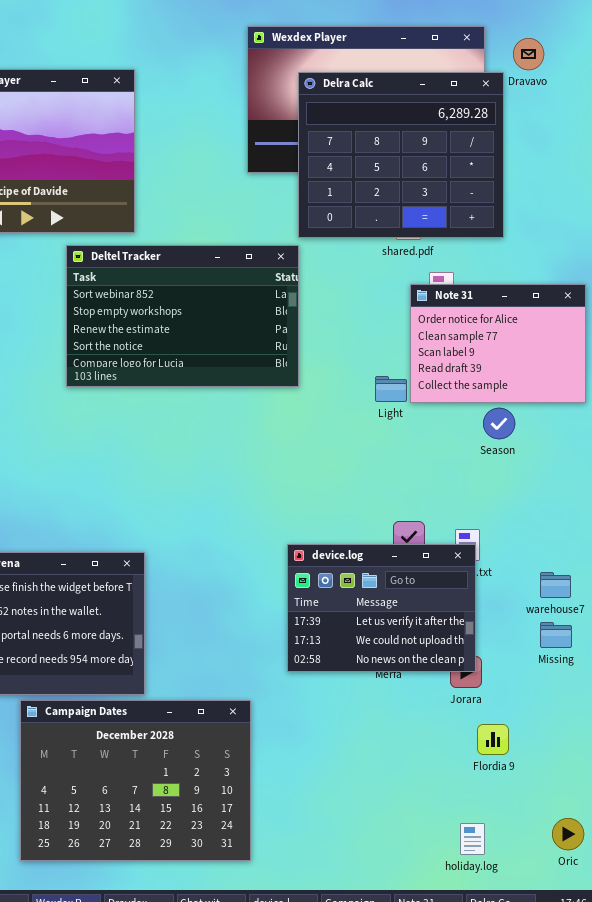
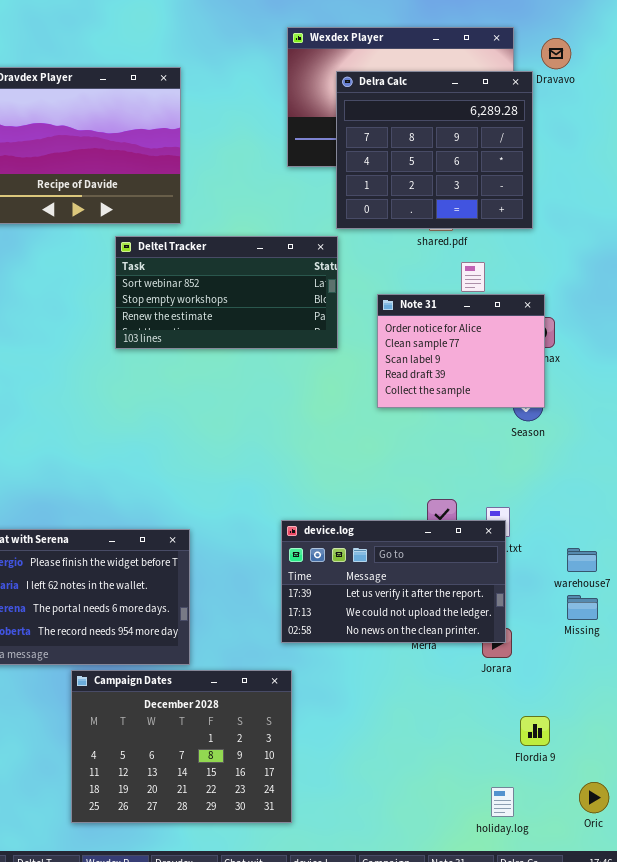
Deltel Tracker: [66,245,299,387] -> [115,236,338,349], resized
Note 31: [410,284,586,403] -> [377,294,545,408], moved
device.log: [287,544,476,672] -> [281,520,506,643], resized
Flordia 9: [477,724,509,755] -> [520,716,550,746], moved

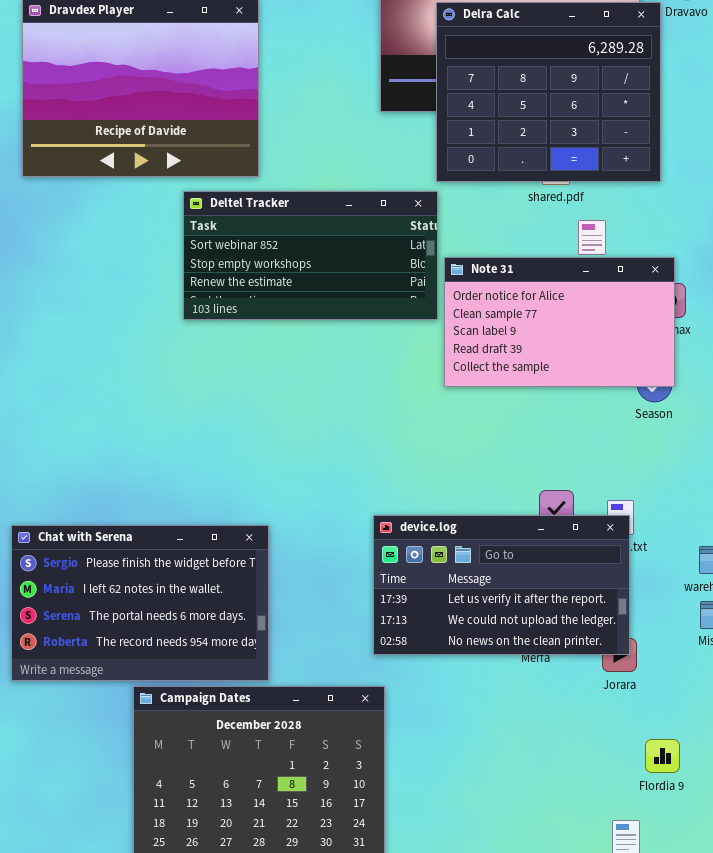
Note 31: [377,294,545,408] -> [444,257,675,387], resized

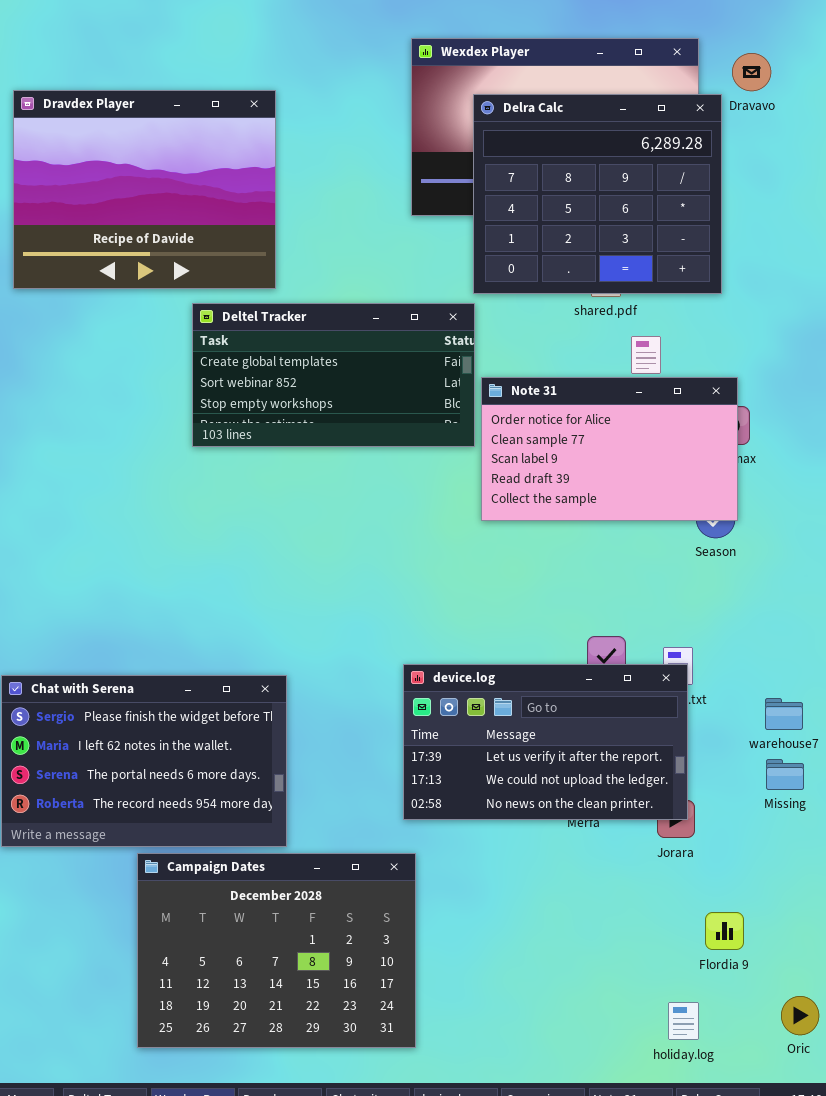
Deltel Tracker: [183,191,438,320] -> [192,303,475,447], scrolled up 1 row

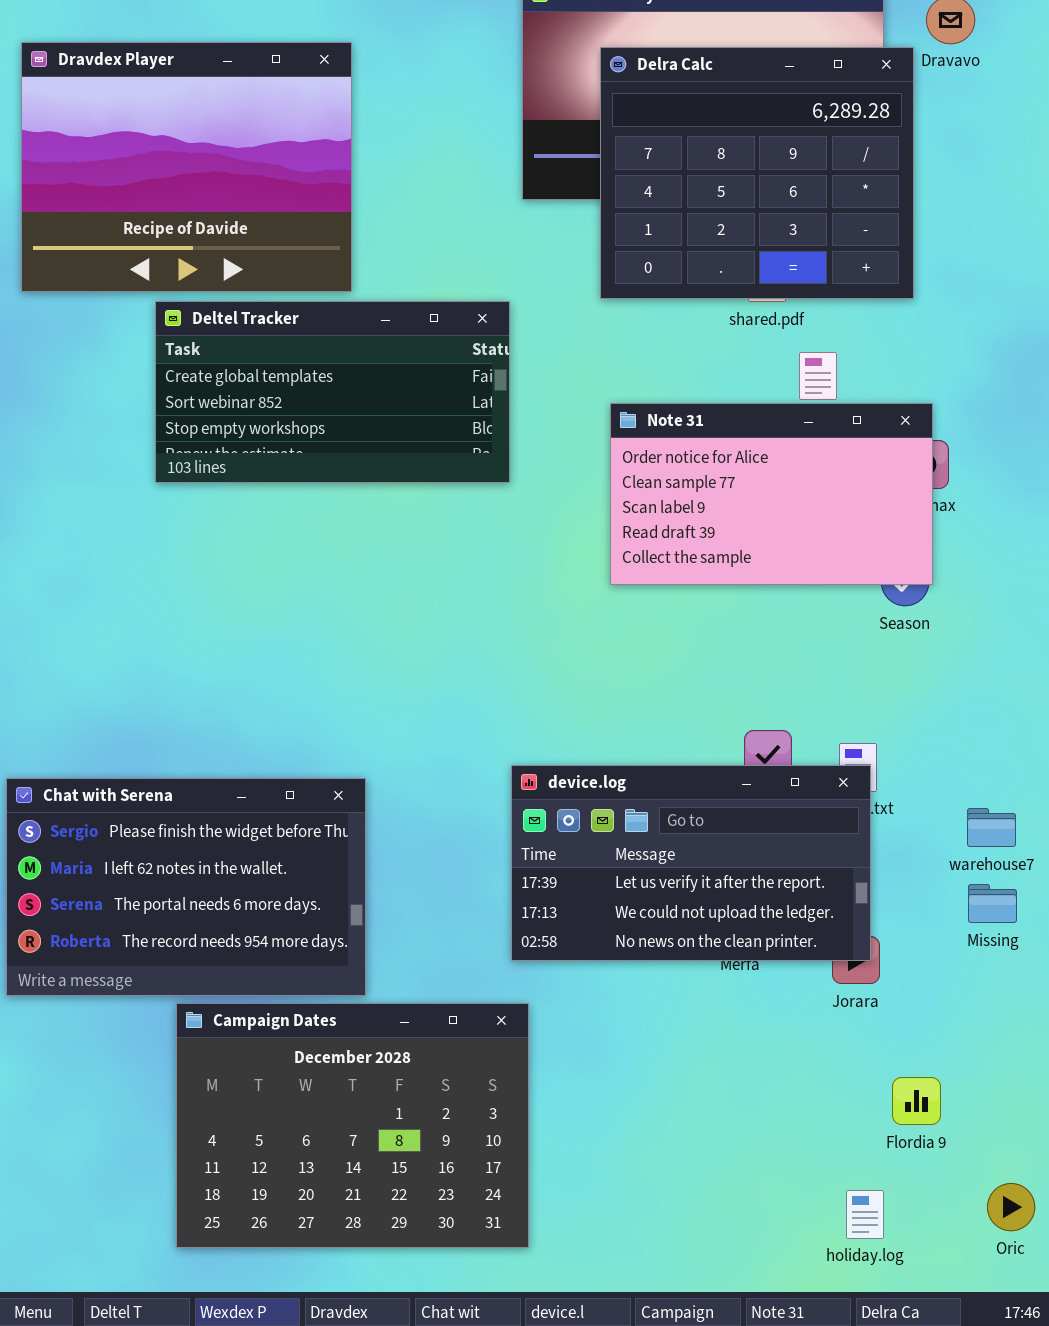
Deltel Tracker: [192,303,475,447] -> [155,301,510,483], moved

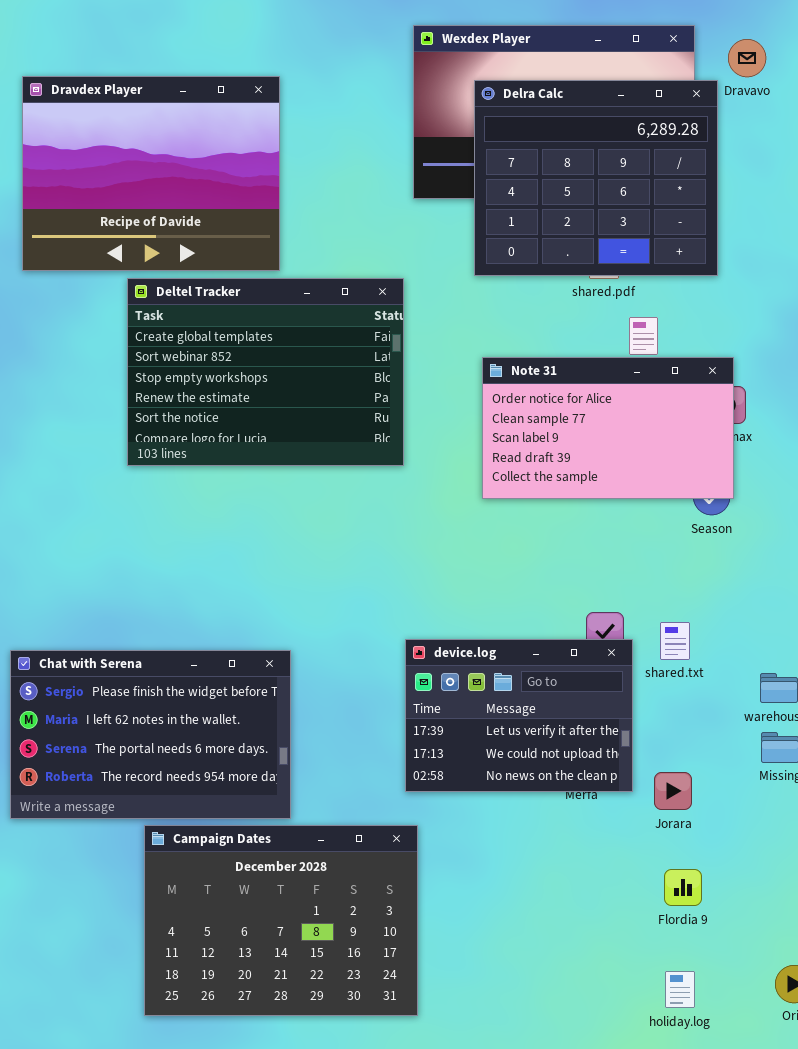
Deltel Tracker: [155,301,510,483] -> [127,278,404,466], resized
device.log: [511,765,871,961] -> [405,639,633,792], resized
Flordia 9: [892,1077,941,1125] -> [664,869,702,906], moved

